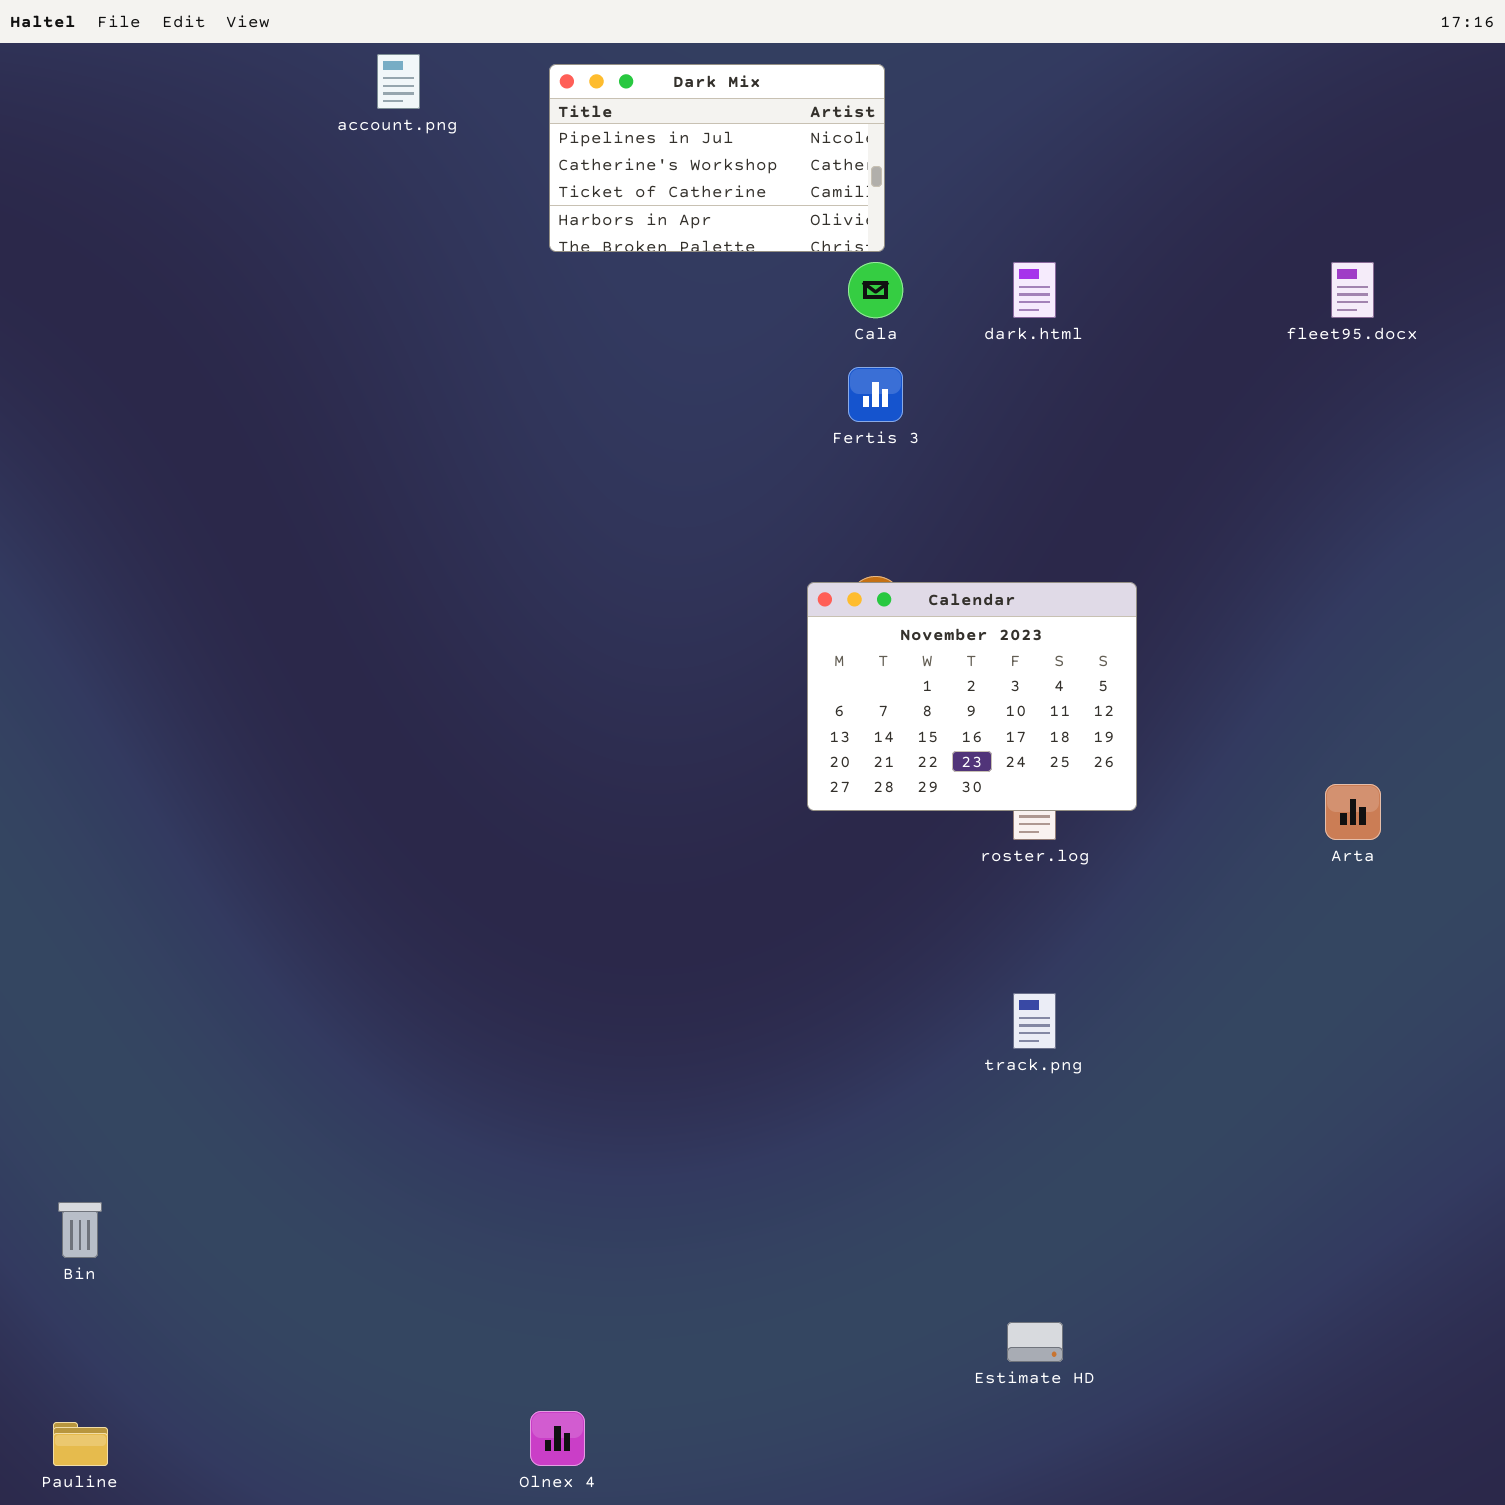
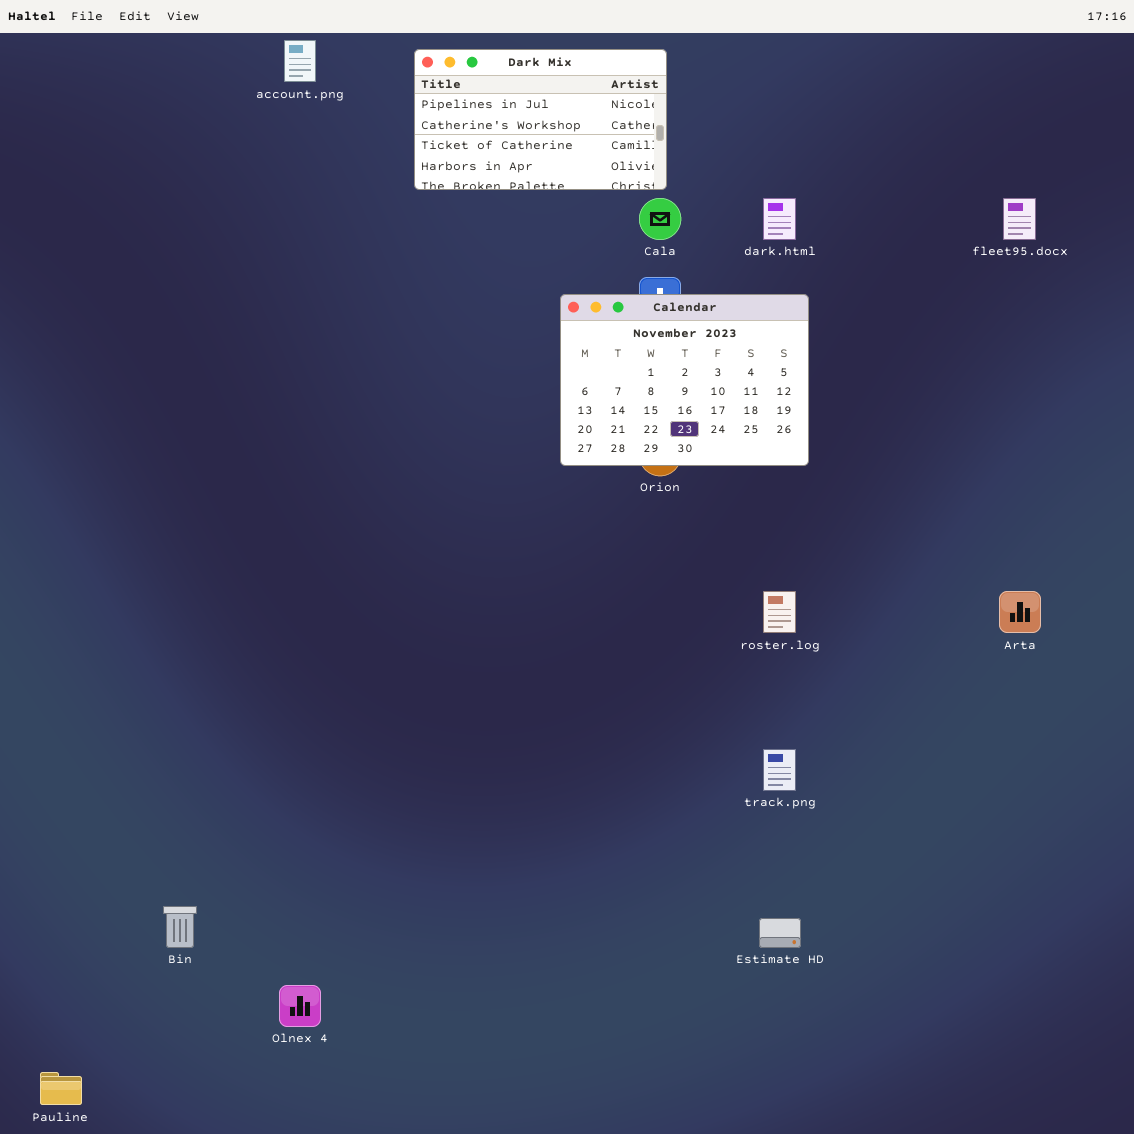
Calendar: [807,582,1137,811] -> [560,294,809,466], moved
Bin: [58,1202,102,1258] -> [163,906,197,948], moved
Estimate HD: [1007,1322,1063,1362] -> [759,918,801,948], moved
Olnex 4: [530,1411,585,1466] -> [279,985,321,1027], moved

